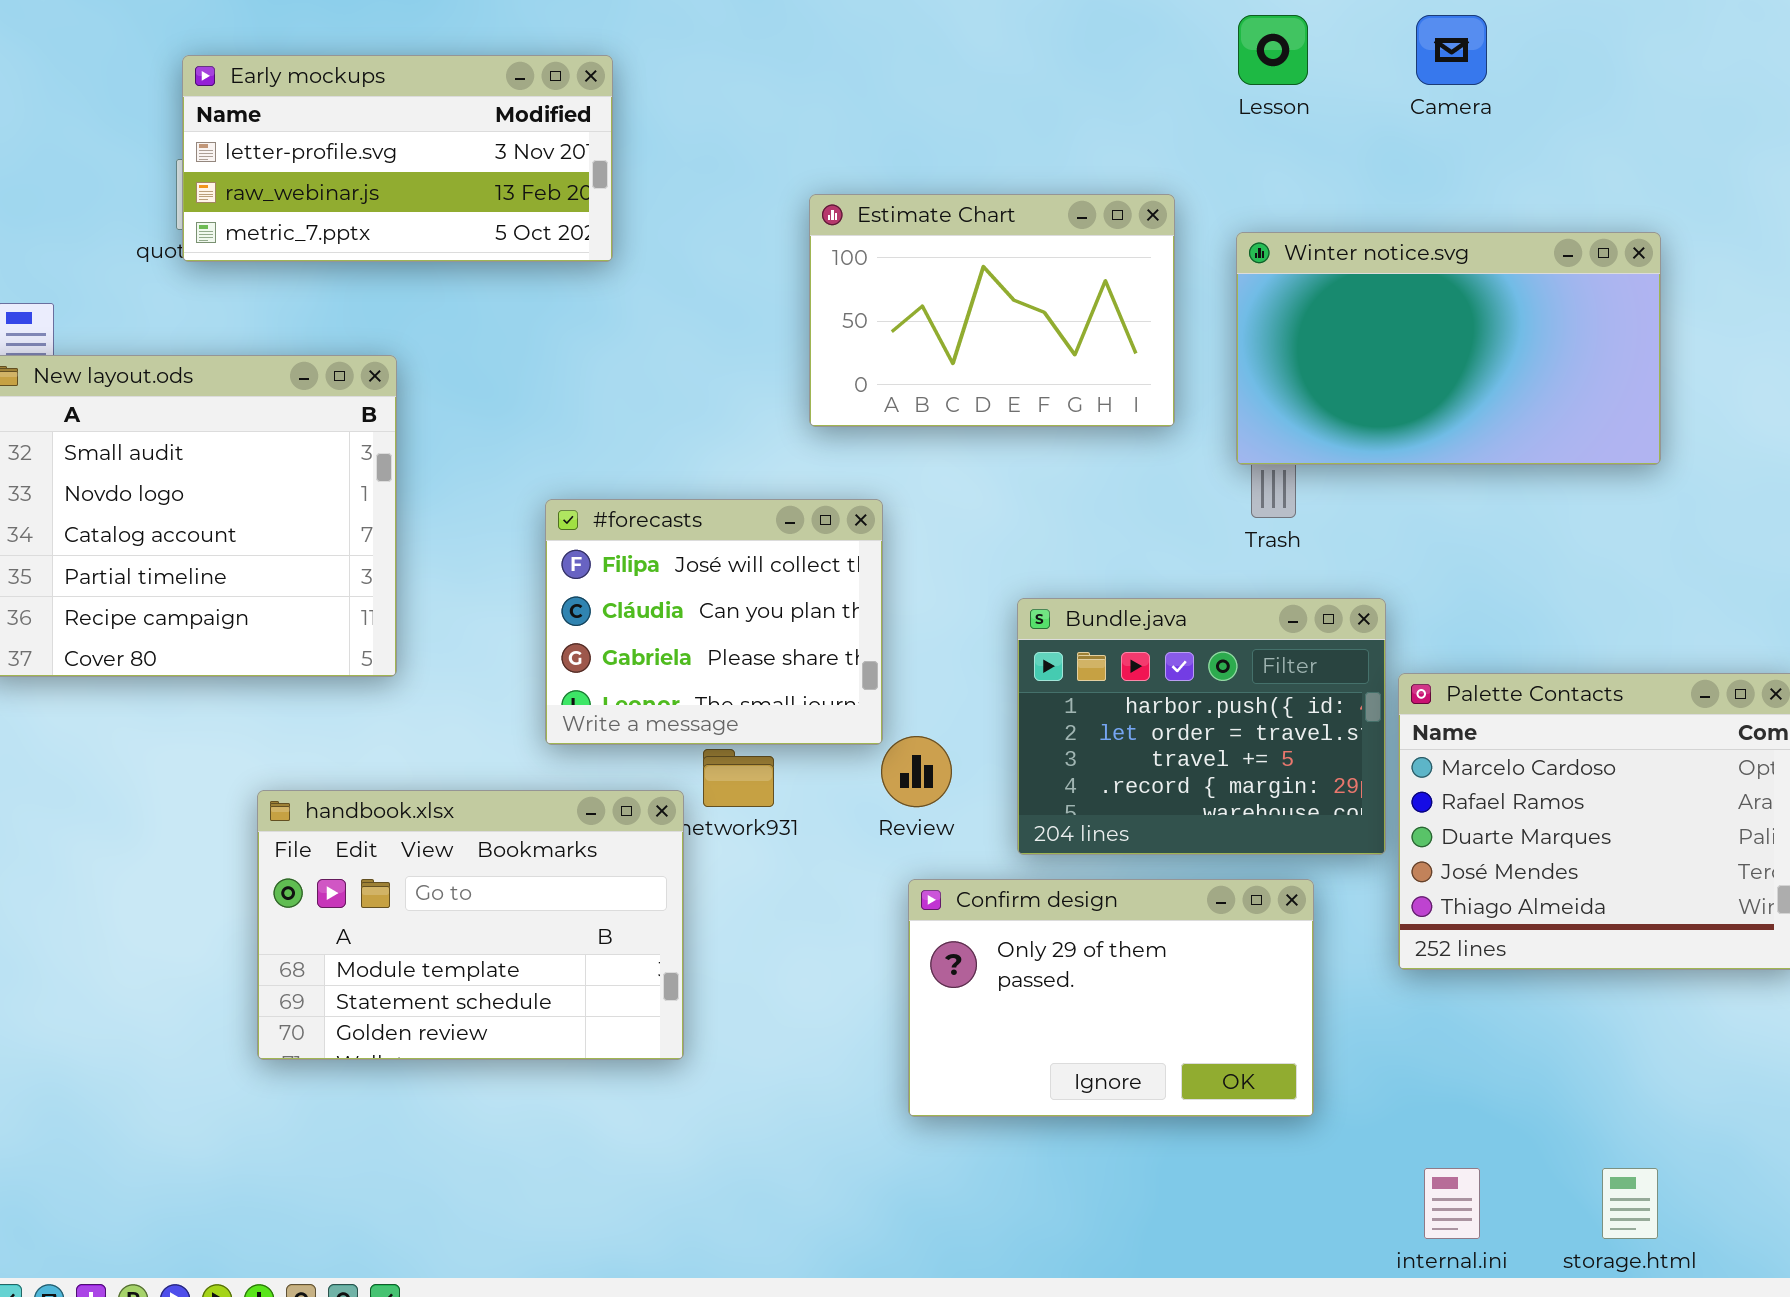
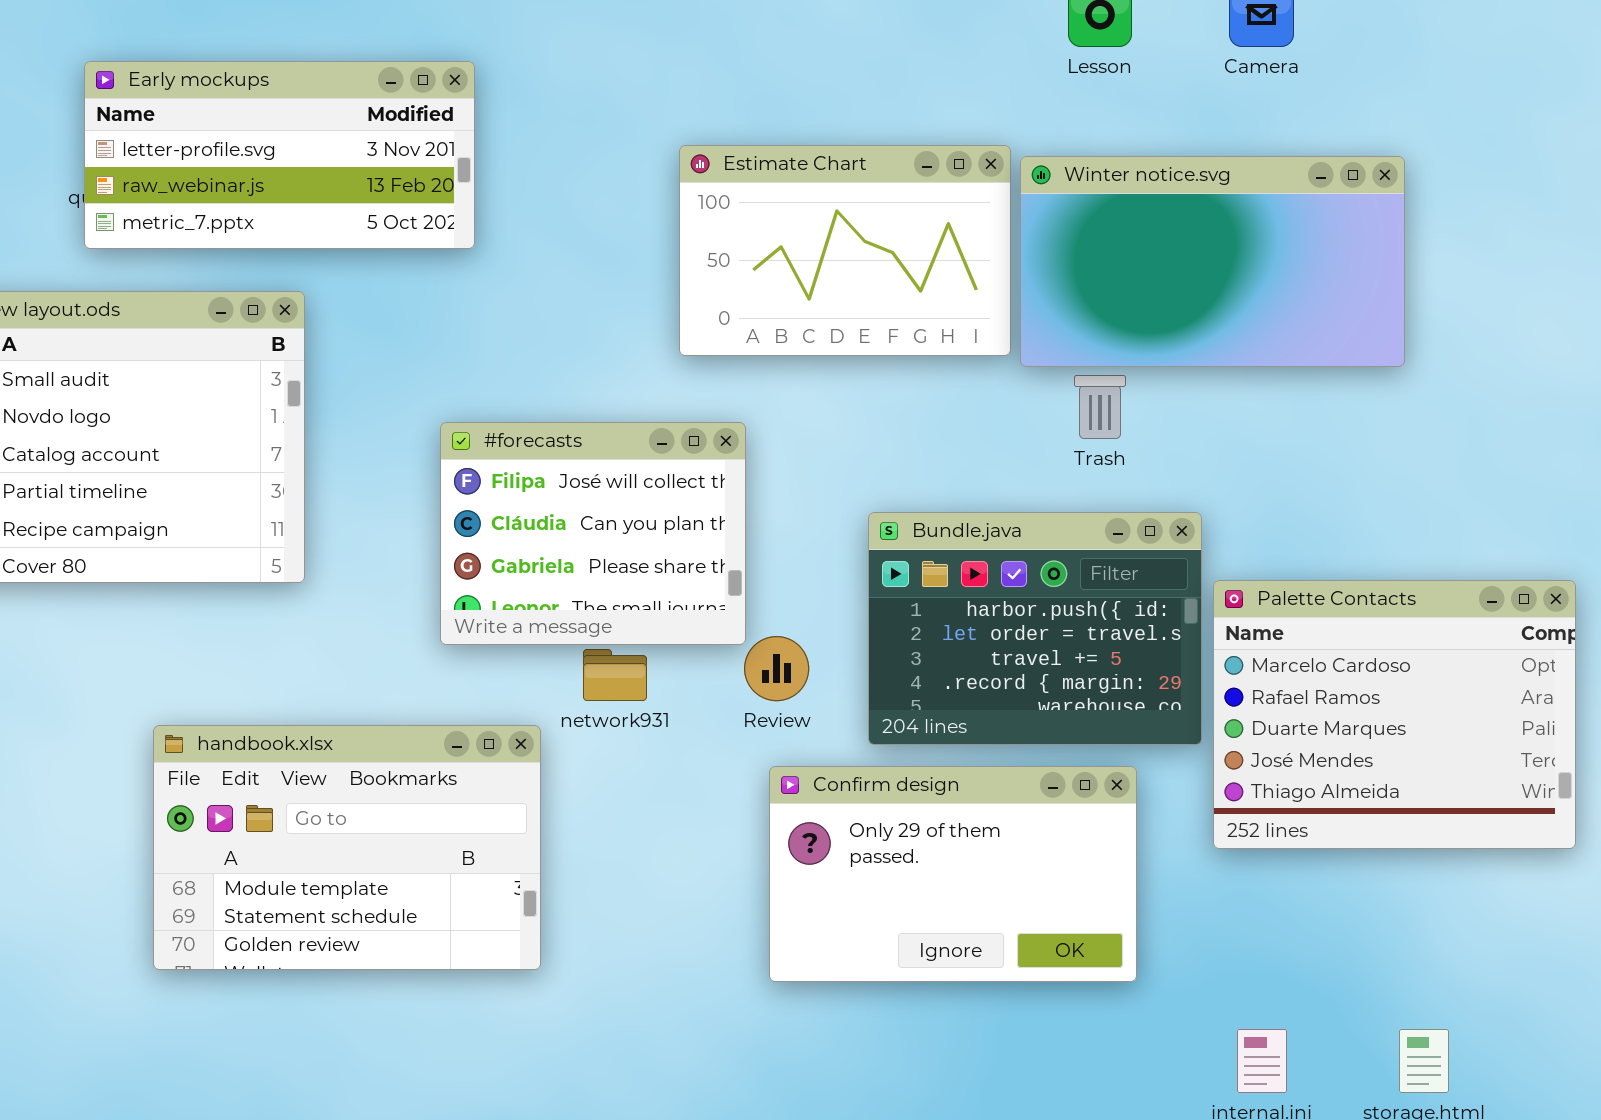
Early mockups: [182,55,613,262] -> [84,61,475,249], moved
Winter notice.svg: [1236,232,1661,465] -> [1020,156,1405,367], moved
handbook.xlsx: [257,790,684,1060] -> [153,725,541,970], moved

